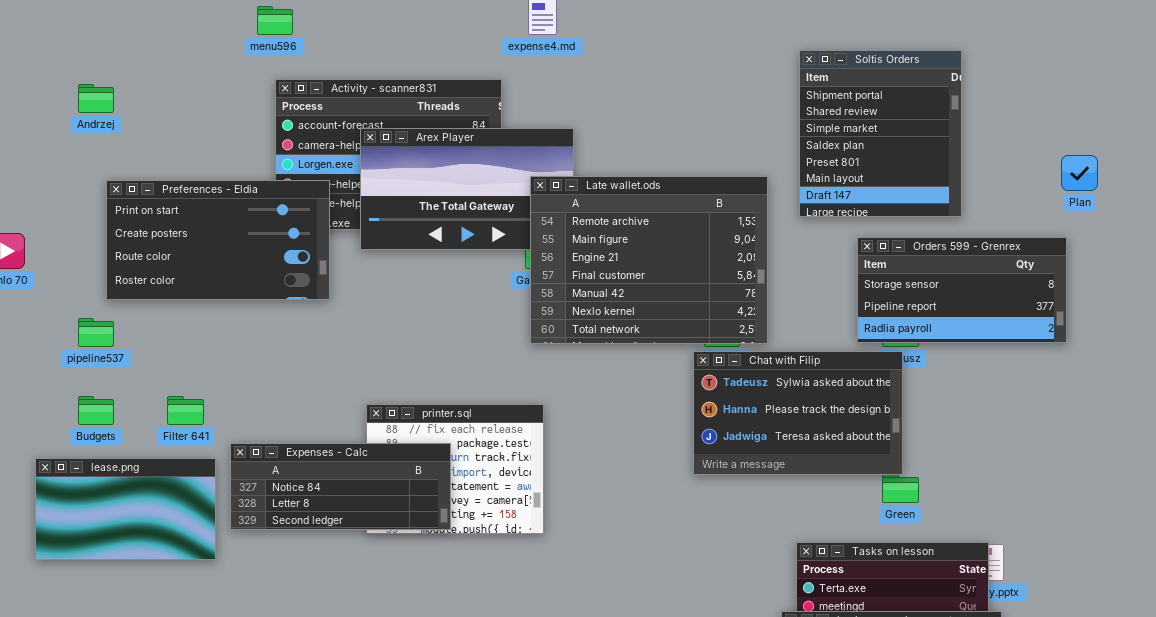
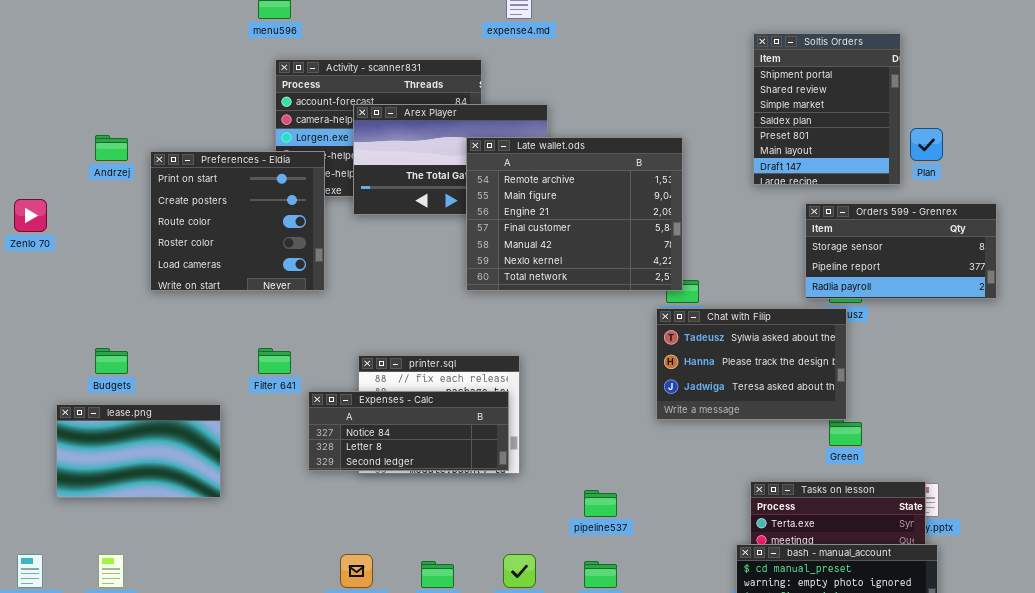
Andrzej: [78,84,114,113] -> [95,135,128,161], moved
Plan: [1061,155,1098,191] -> [910,128,943,161], moved
Late wallet.ods: [530,176,768,344] -> [466,137,683,291], moved
Preferences - Eldia: [106,180,330,300] -> [150,151,325,291], resized
pipeline537: [78,318,114,347] -> [584,490,617,517], moved
Filter 641: [167,396,204,425] -> [258,348,291,374], moved
Expenses - Calc: [230,443,451,530] -> [308,391,509,471], moved

